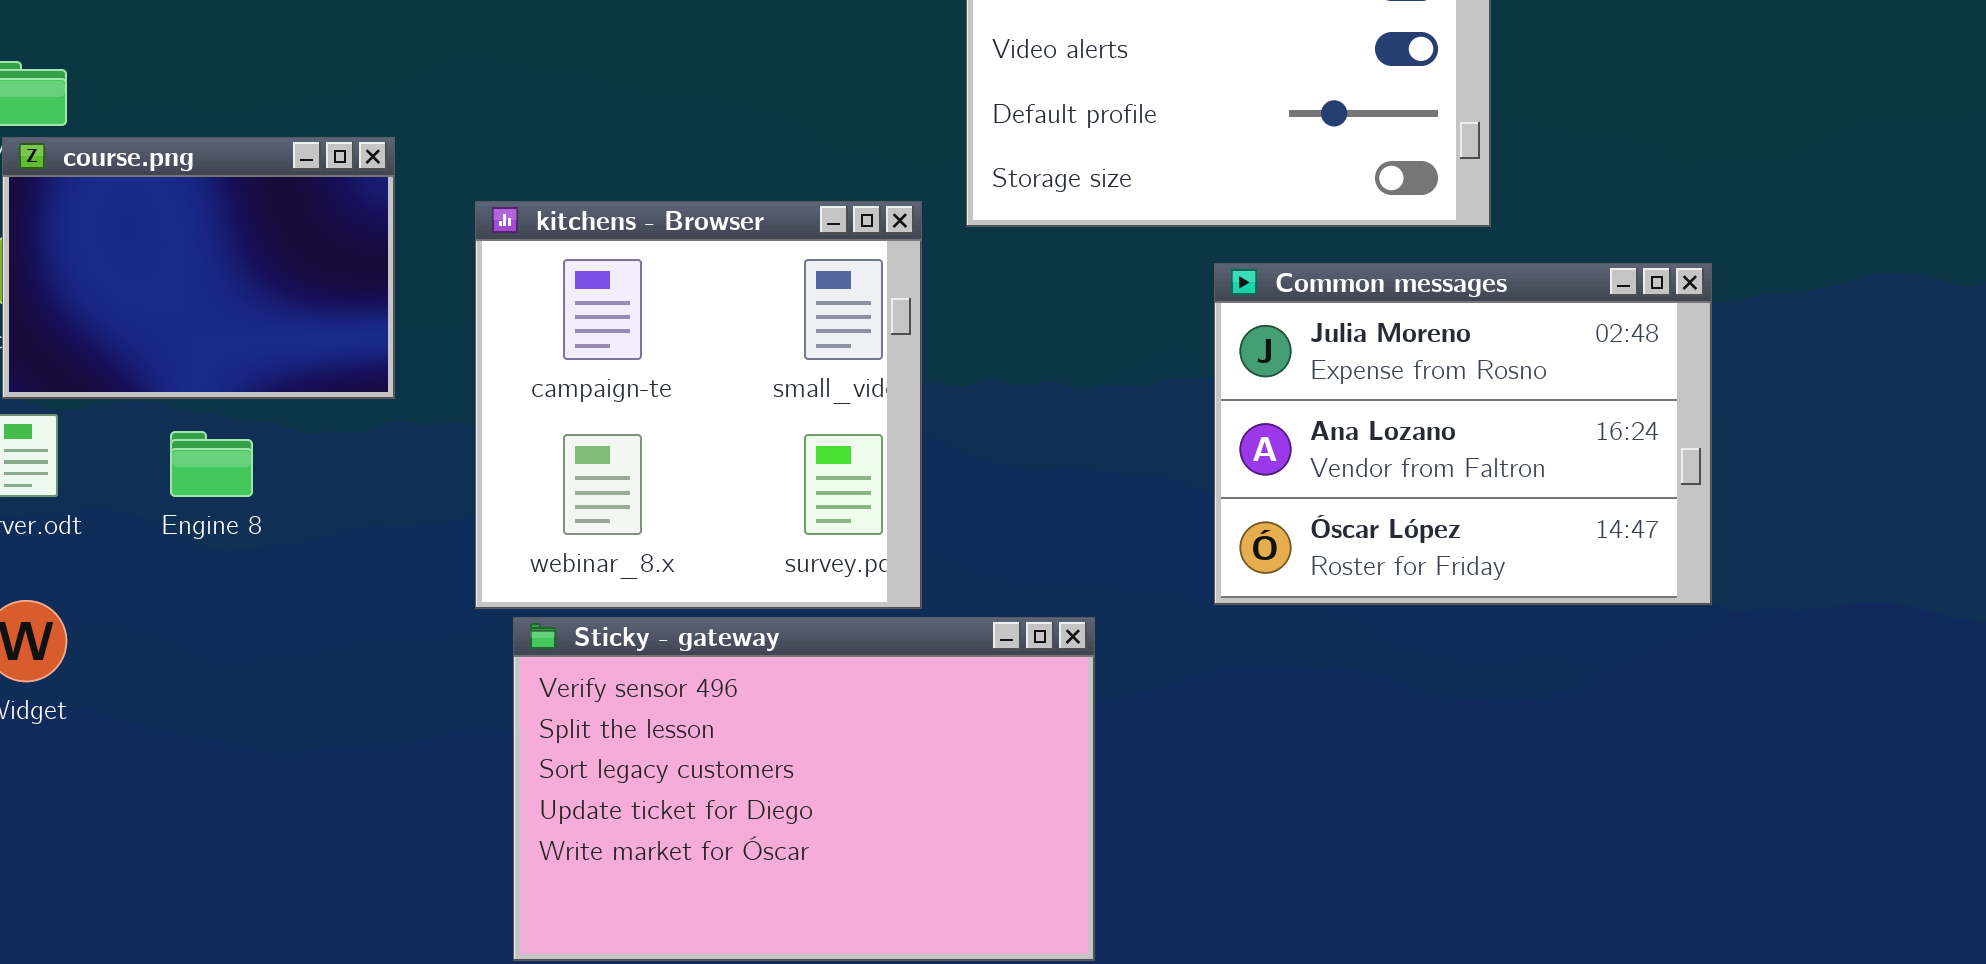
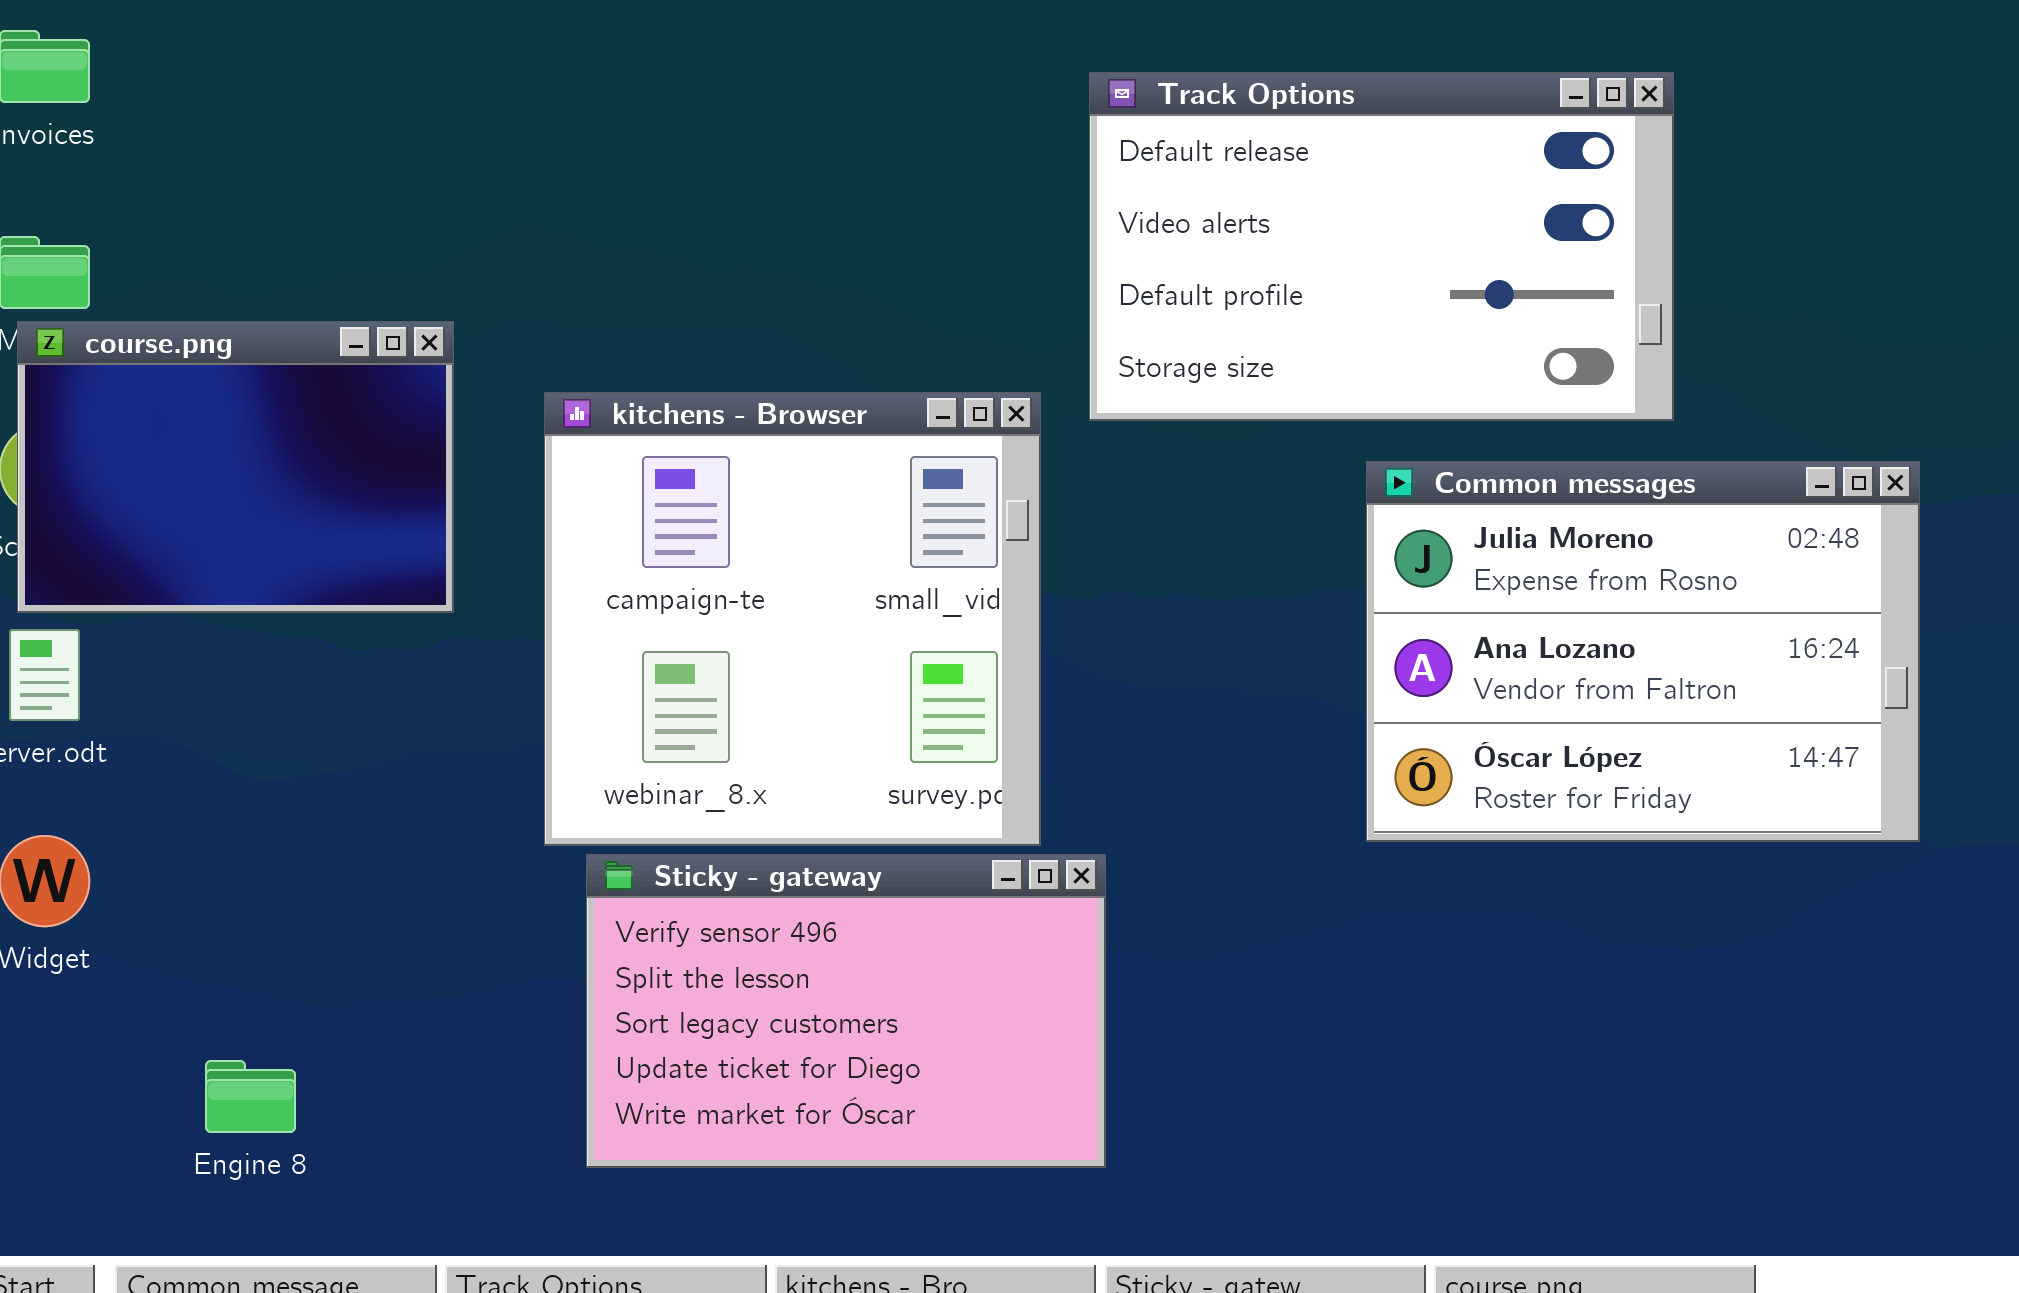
Engine 8: [170,431,253,497] -> [205,1060,296,1133], moved
Sticky - gateway: [513,617,1095,961] -> [586,854,1106,1168], resized

